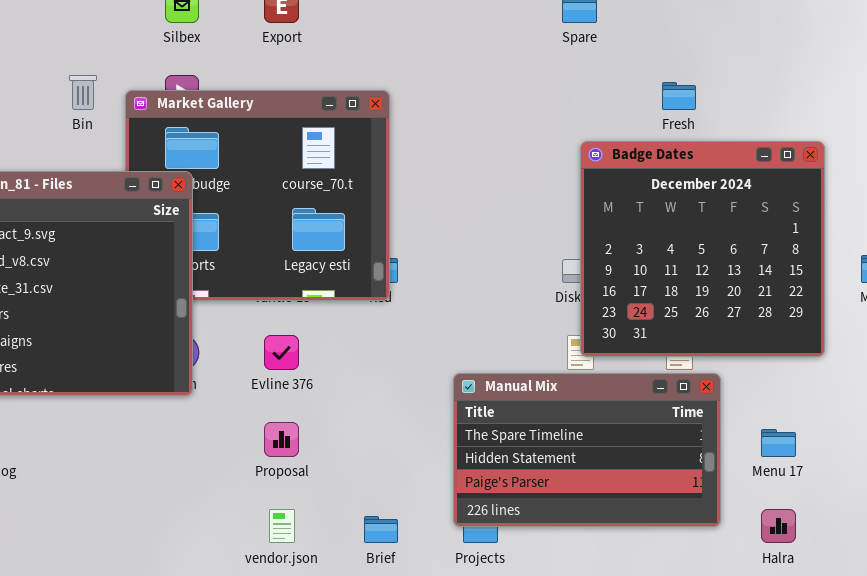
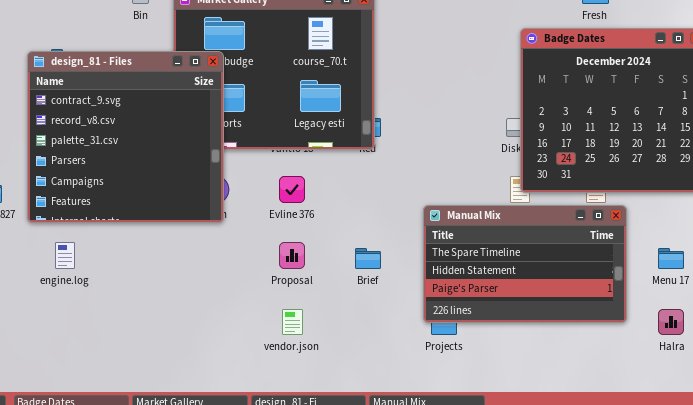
Brief: [364,516,398,543] -> [355,248,381,269], moved

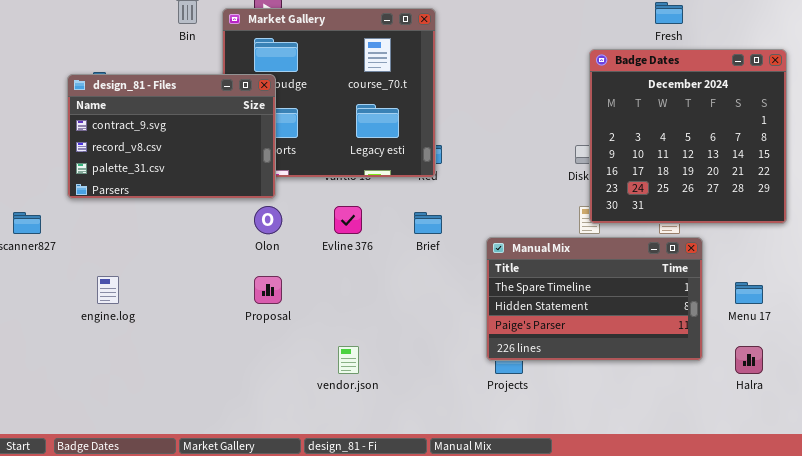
design_81 - Files: [27,51,224,223] -> [67,74,276,199], resized
Proposal: [279,242,305,269] -> [254,276,282,304], moved
Brief: [355,248,381,269] -> [414,212,442,234], moved

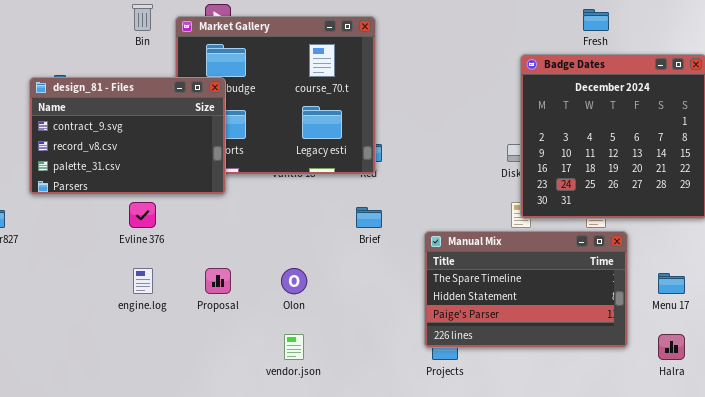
Olon: [254,206,282,234] -> [281,268,307,294], moved
Evline 376: [334,206,362,234] -> [129,202,156,228], moved
engine.log: [97,276,119,304] -> [133,268,153,294], moved

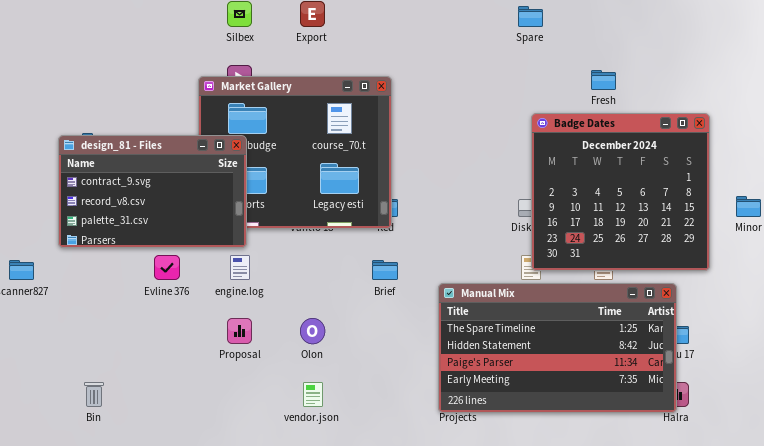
Bin: [132,4,153,31] -> [84,382,104,407], moved
Manual Mix: [424,231,628,348] -> [438,283,677,413], resized
engine.log: [133,268,153,294] -> [230,255,250,280], moved

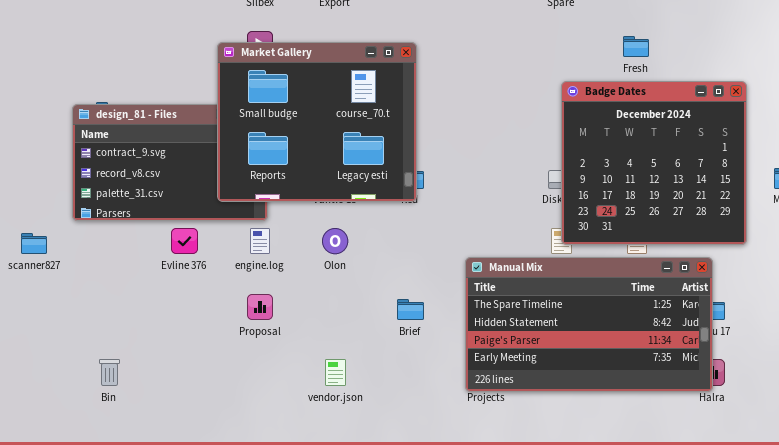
Market Gallery: [198,76,392,229] -> [217,42,417,202], raised
Brief: [372,260,398,280] -> [397,299,424,320], moved
Olon: [300,318,325,344] -> [322,228,348,254], moved

